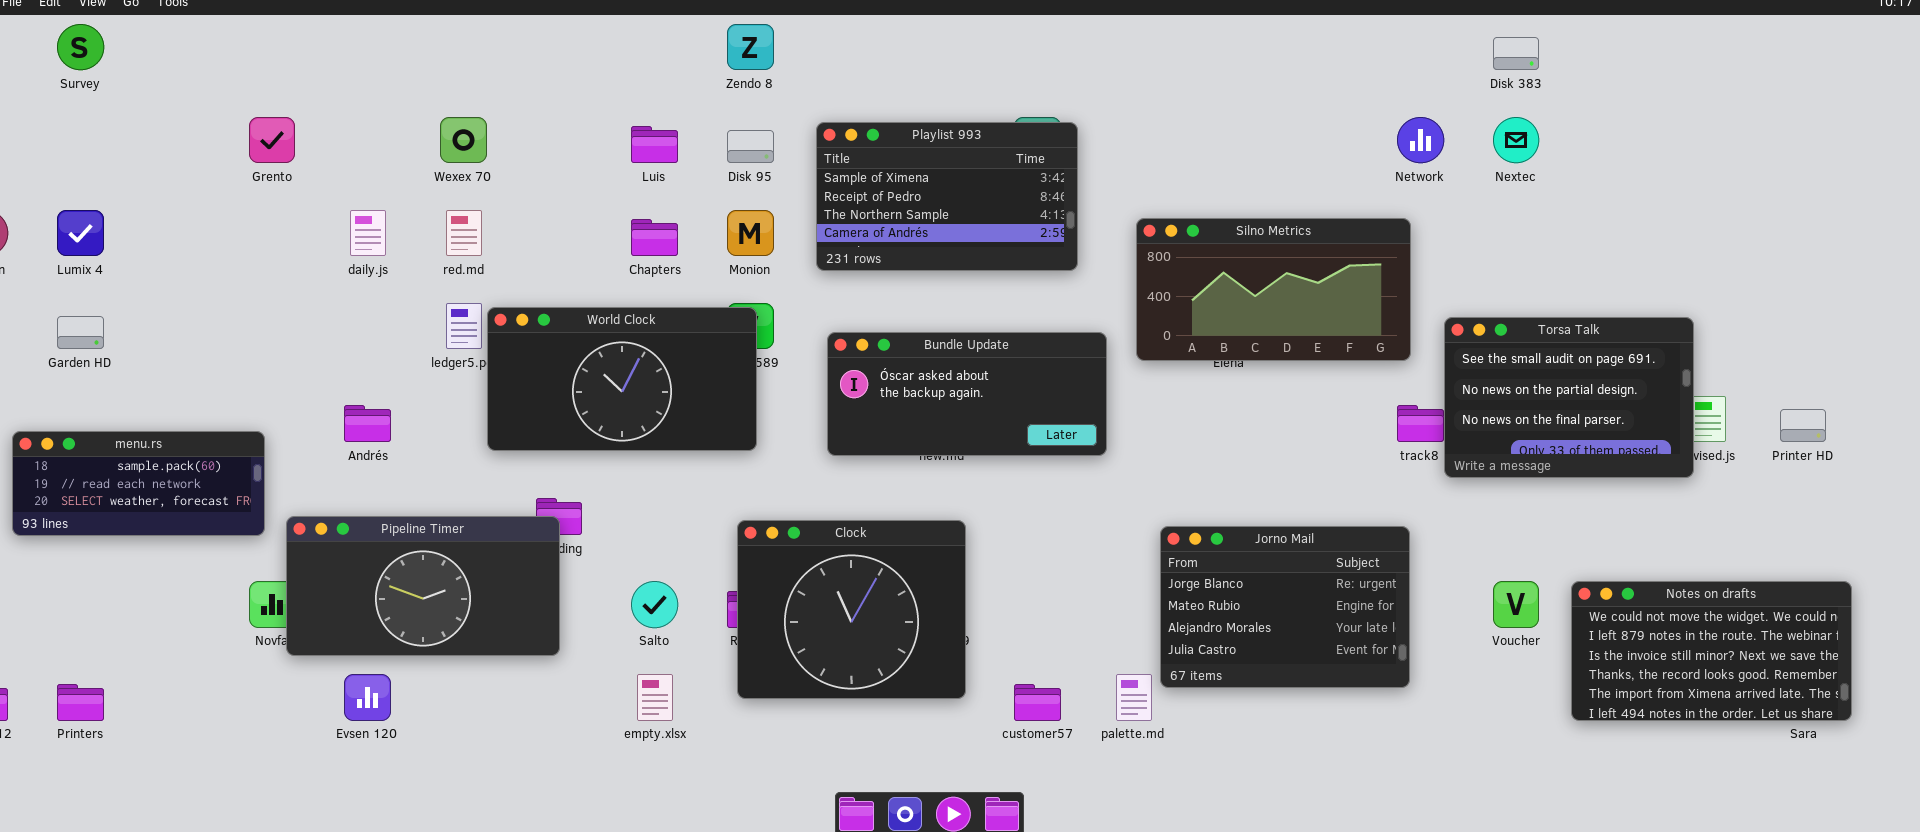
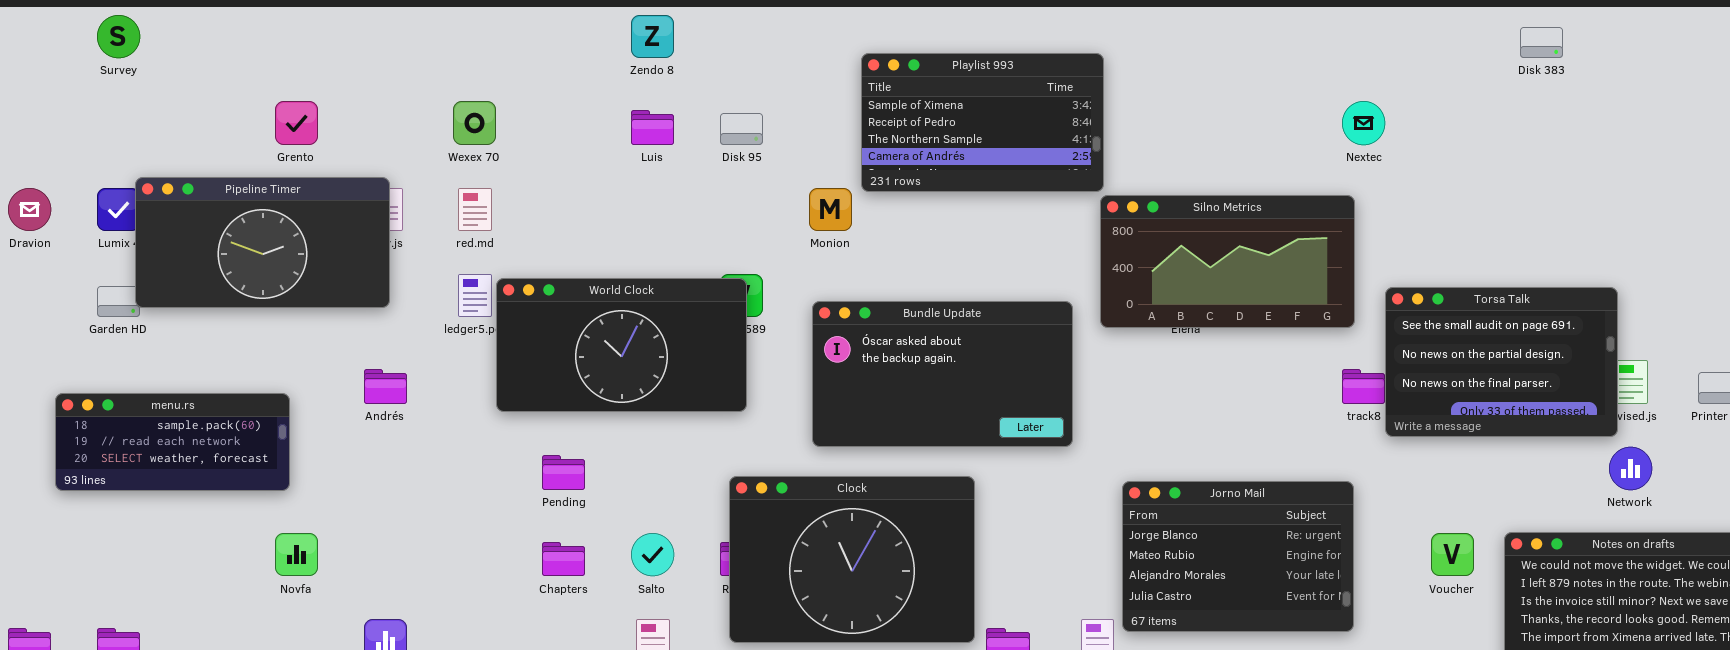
Zendo 8: [727,24,774,70] -> [631,15,674,58], moved
Disk 383: [1493,37,1539,70] -> [1520,27,1563,58], moved
Network: [1397,117,1444,163] -> [1609,447,1652,490], moved
Nextec: [1493,117,1539,163] -> [1342,101,1385,145], moved
Playlist 993: [816,122,1078,271] -> [861,53,1104,192], moved
Monion: [727,210,774,256] -> [809,188,852,231], moved
Chapters: [631,219,678,256] -> [542,542,585,576], moved
Bundle Update: [827,332,1107,456] -> [812,301,1073,447], resized
Pipeline Timer: [286,516,560,656] -> [135,177,390,308], moved
Clock: [737,520,966,699] -> [729,476,975,643], resized

